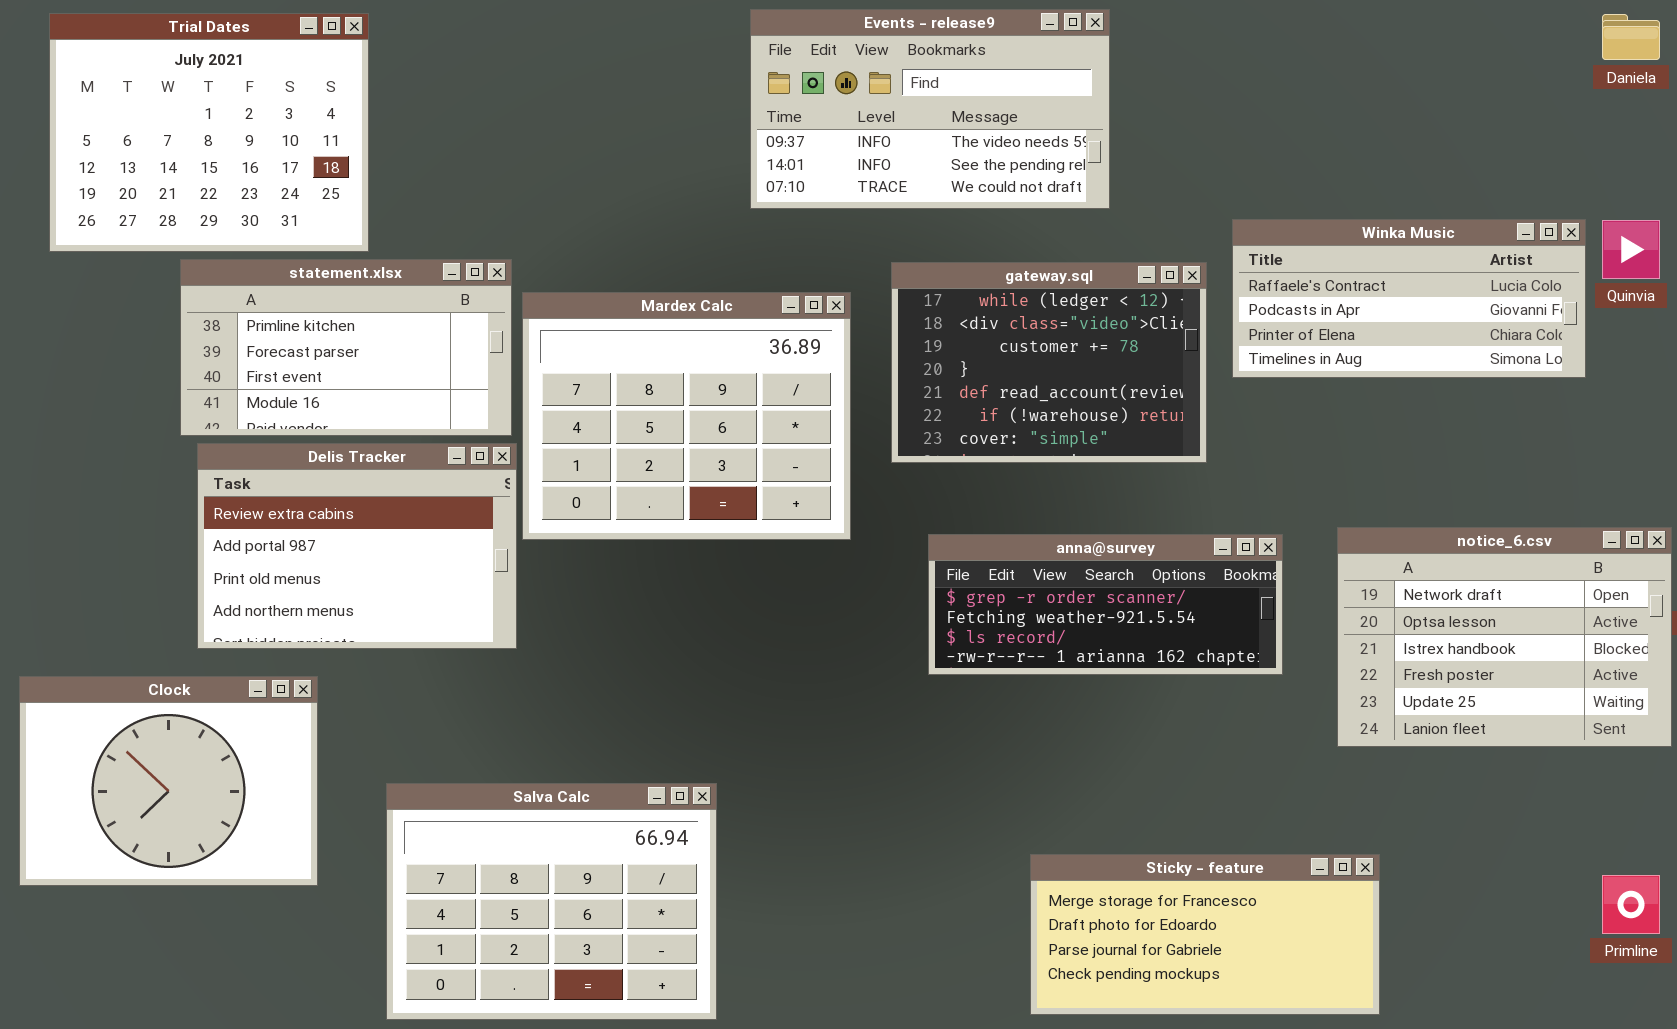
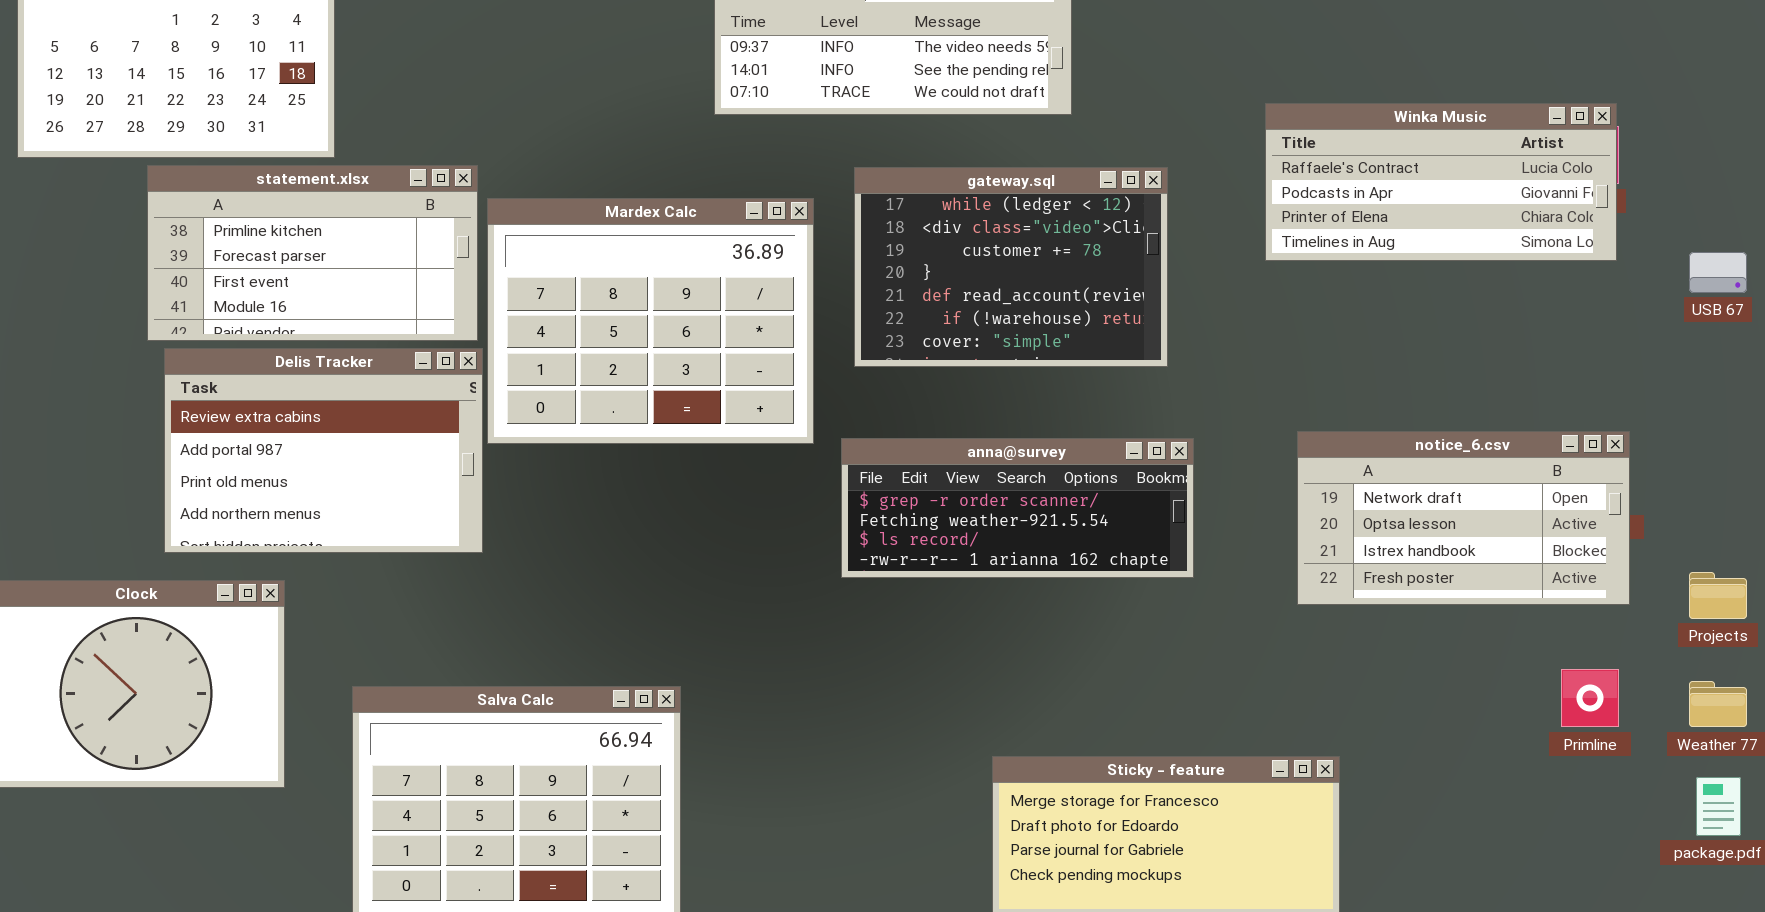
Winka Music: [1232,219,1586,378] -> [1265,103,1617,261], moved
notice_6.csv: [1337,527,1672,747] -> [1297,431,1630,605], resized
anna@survey: [928,534,1283,675] -> [841,438,1194,578], moved
Primline: [1602,875,1660,934] -> [1561,669,1619,727], moved

